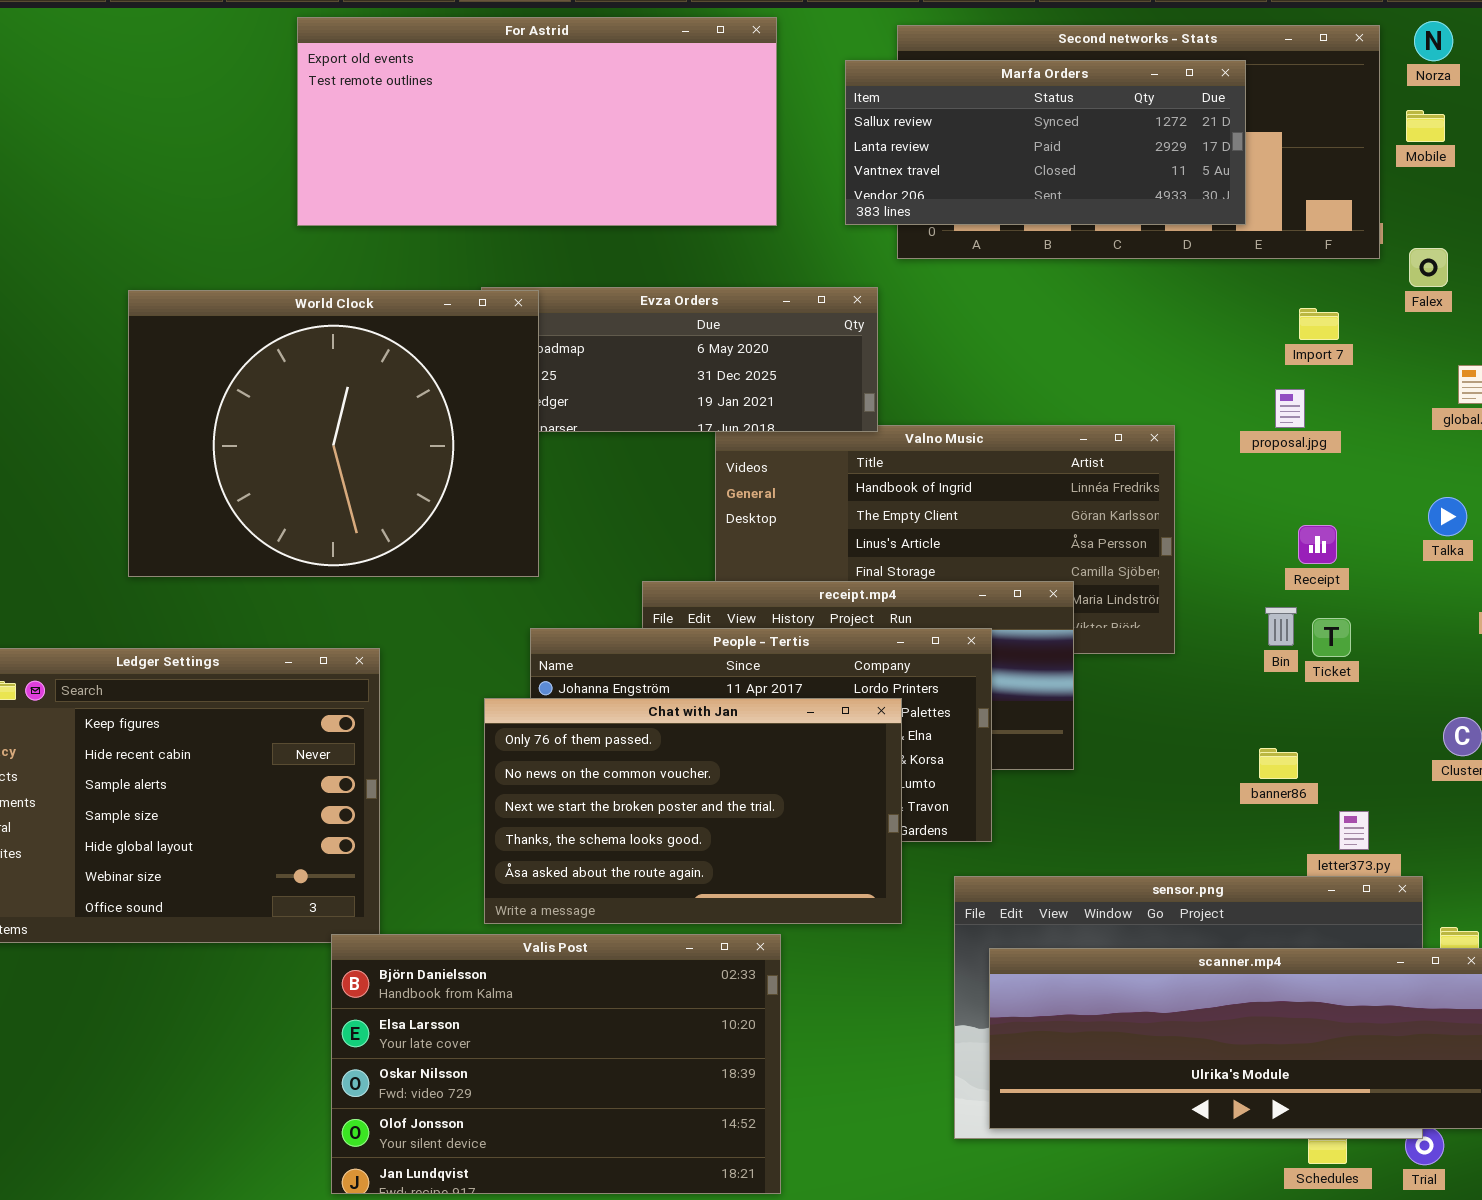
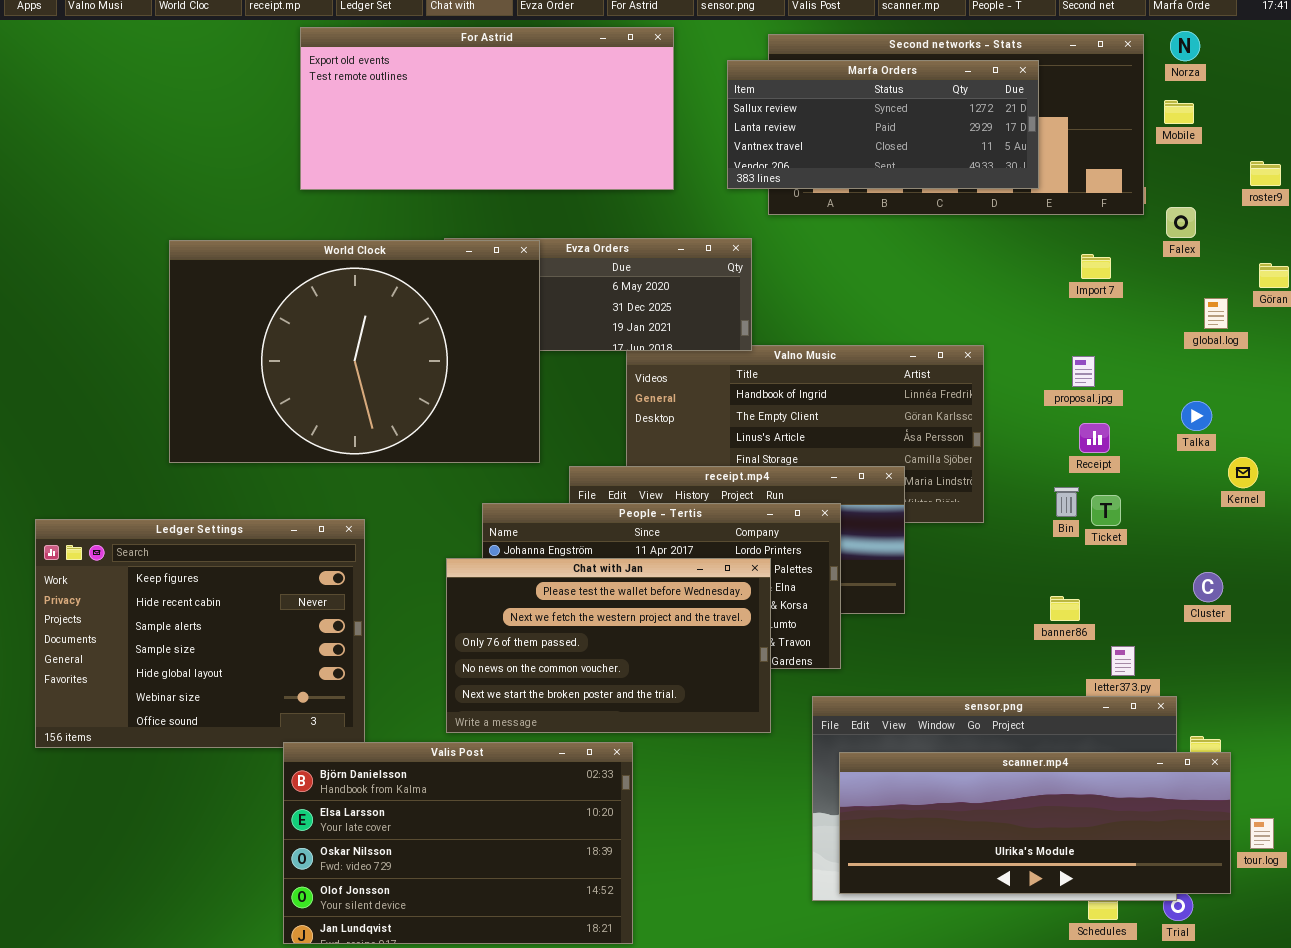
World Clock: [128,290,539,577] -> [169,240,540,463], resized
proposal.jpg: [1275,389,1305,428] -> [1072,356,1095,387], moved
Chat with Jan: [484,698,902,924] -> [446,558,771,733], scrolled up 2 rows
Valis Post: [331,934,781,1194] -> [283,742,633,944], moved

